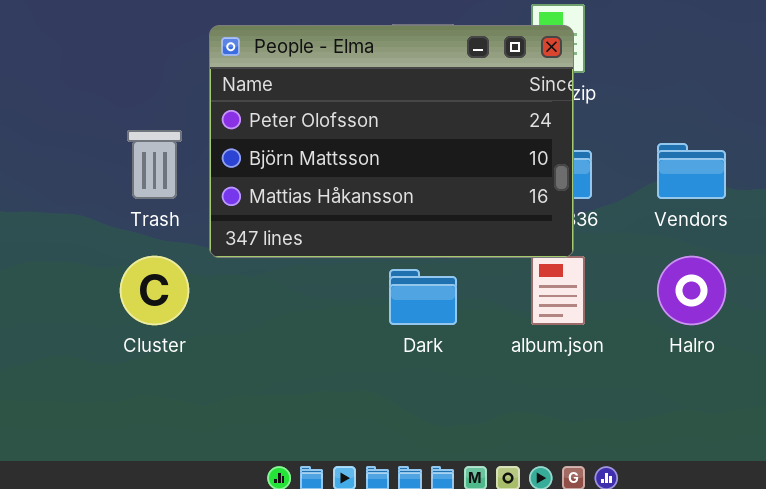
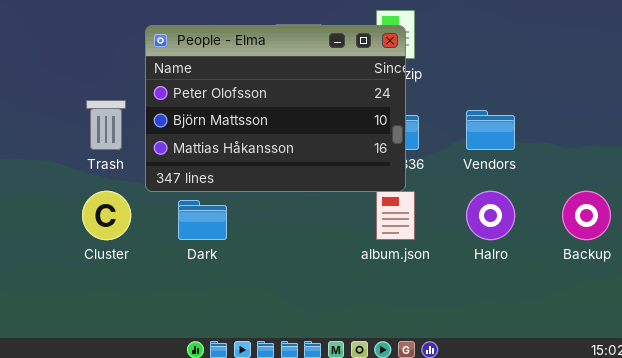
Dark: [389,269,457,325] -> [178,200,227,240], moved

